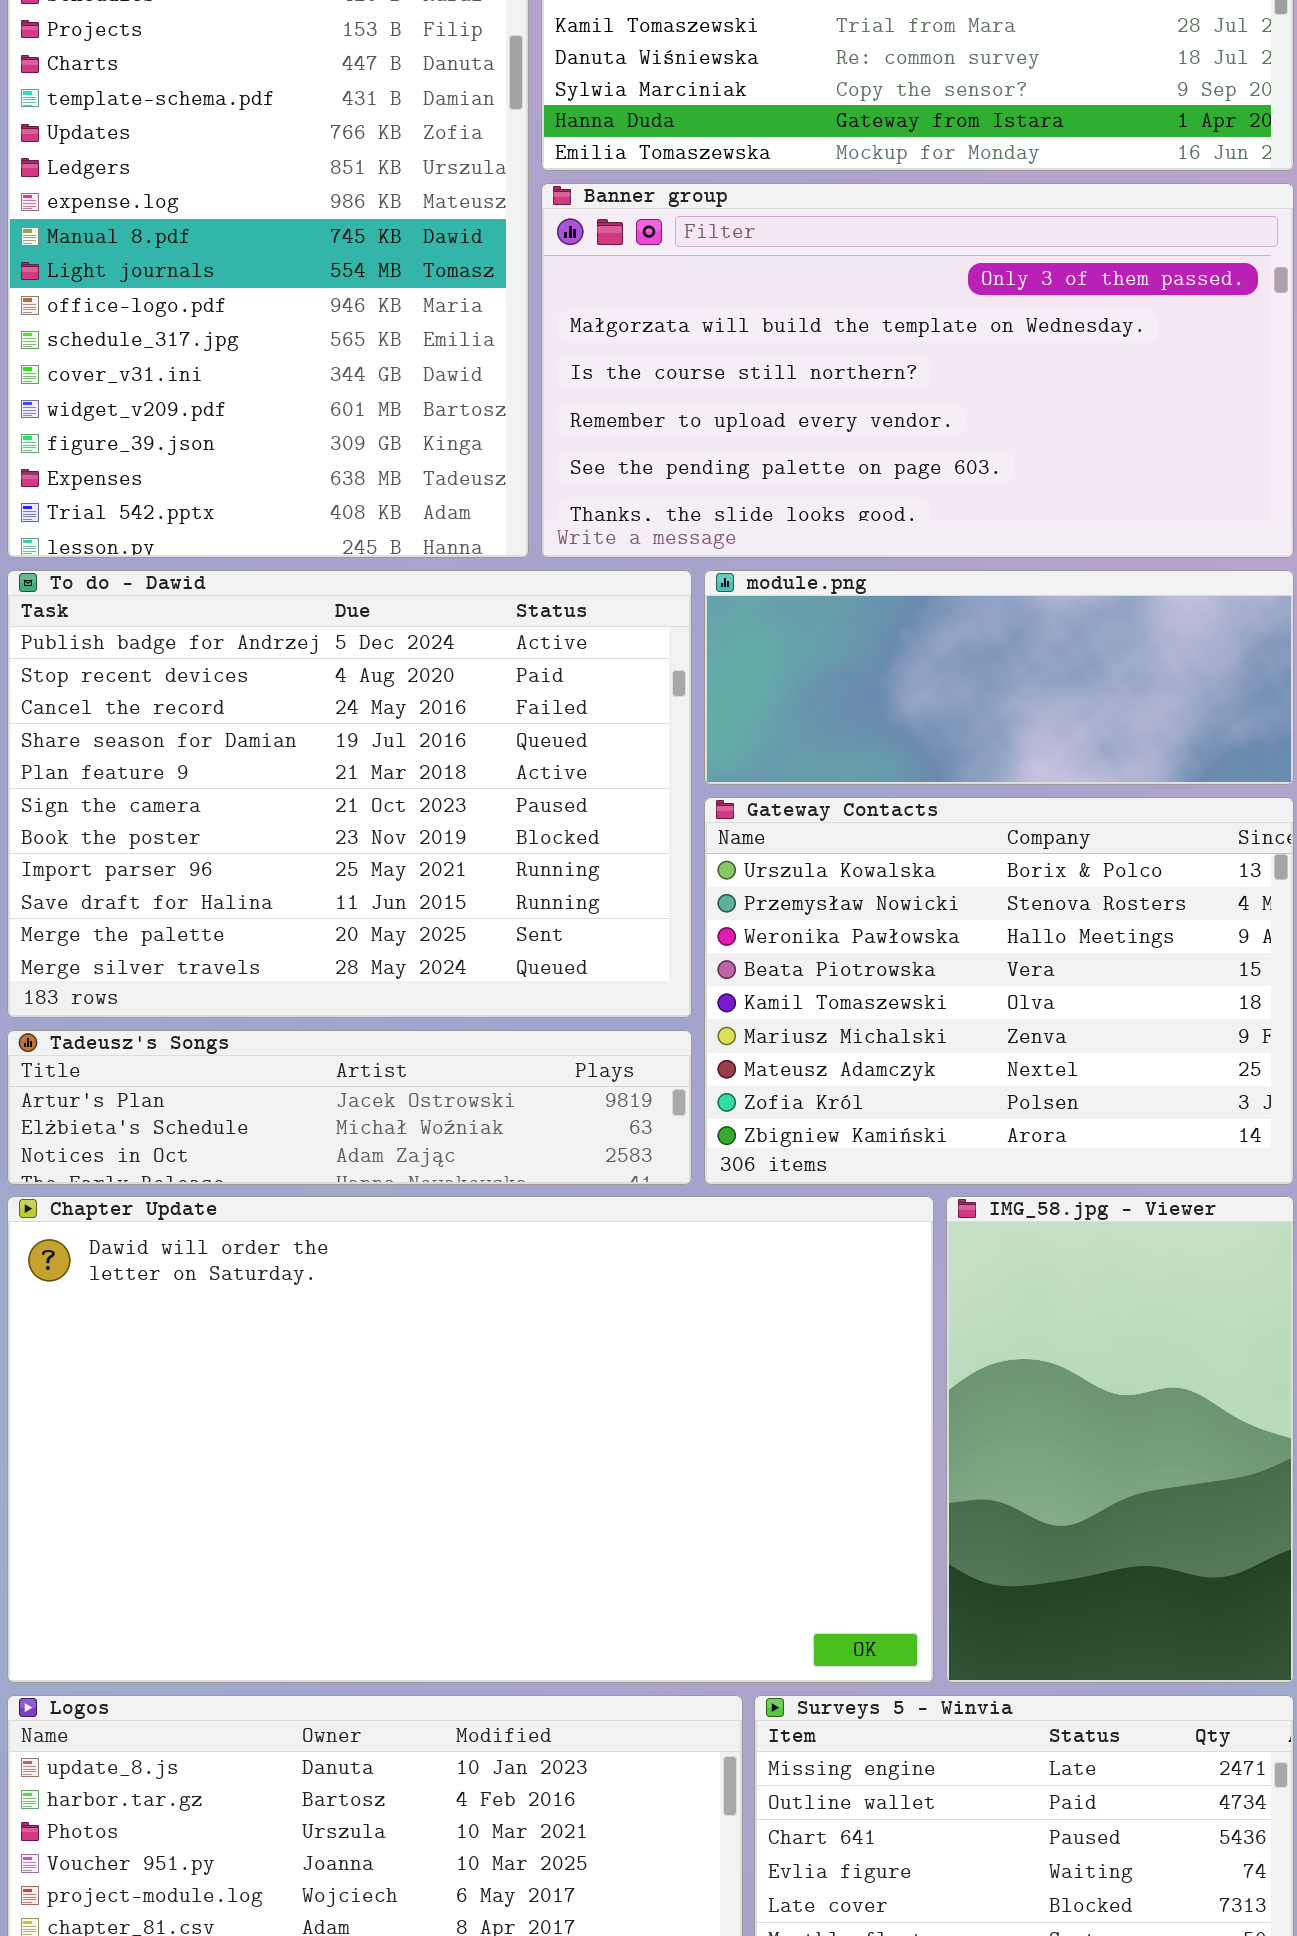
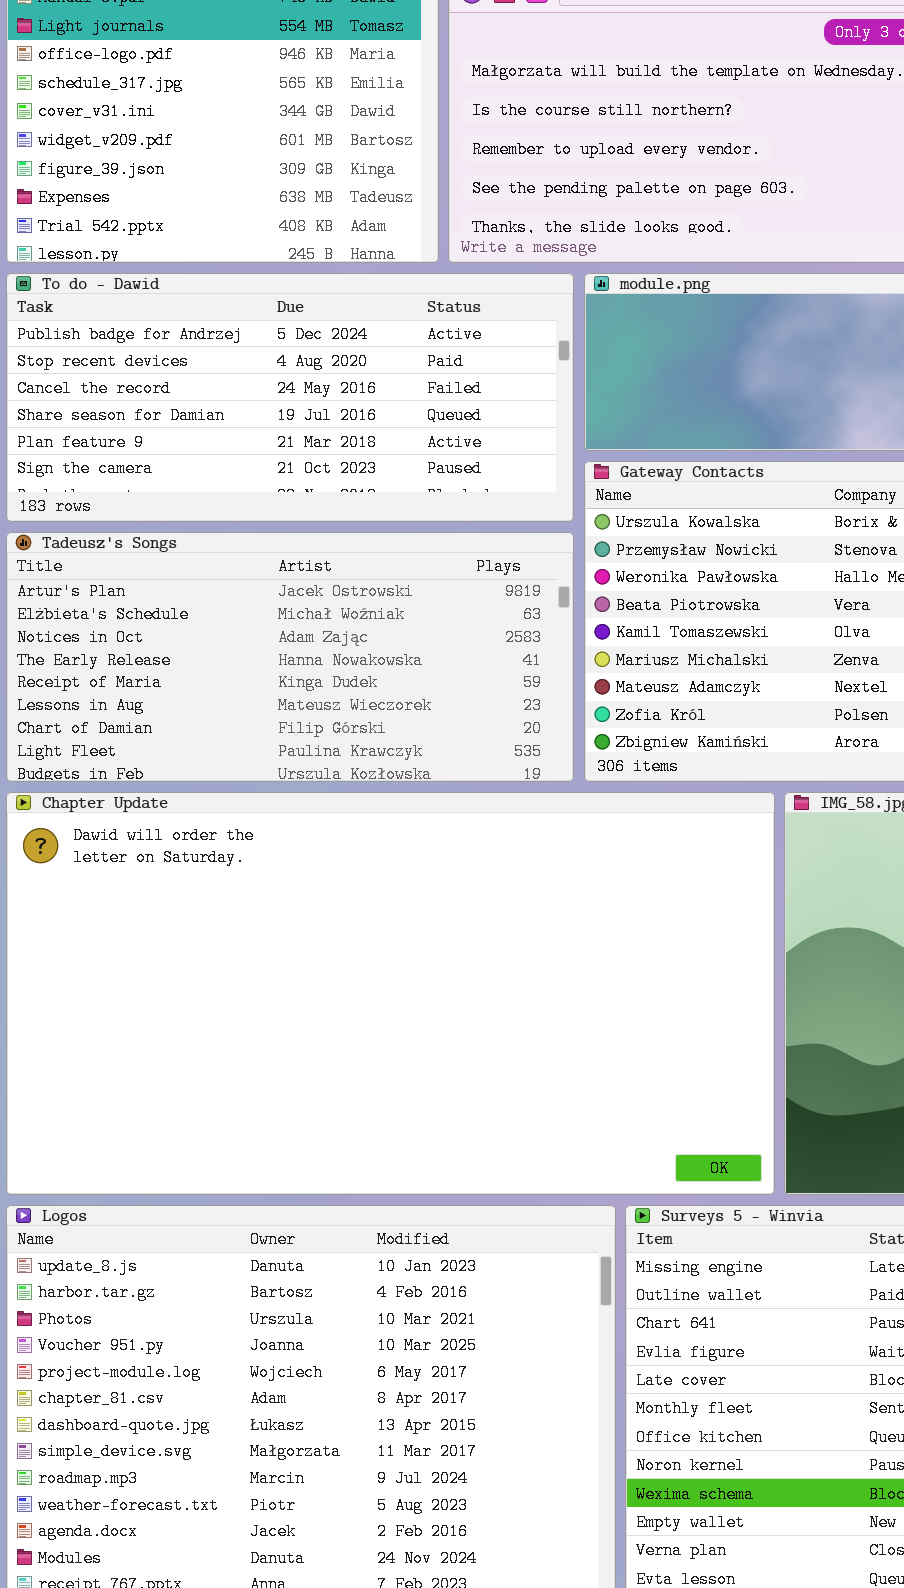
To do - Dawid: [7,570,692,1018] -> [6,273,574,522], resized
Tadeusz's Songs: [7,1030,692,1185] -> [6,532,574,782], resized

